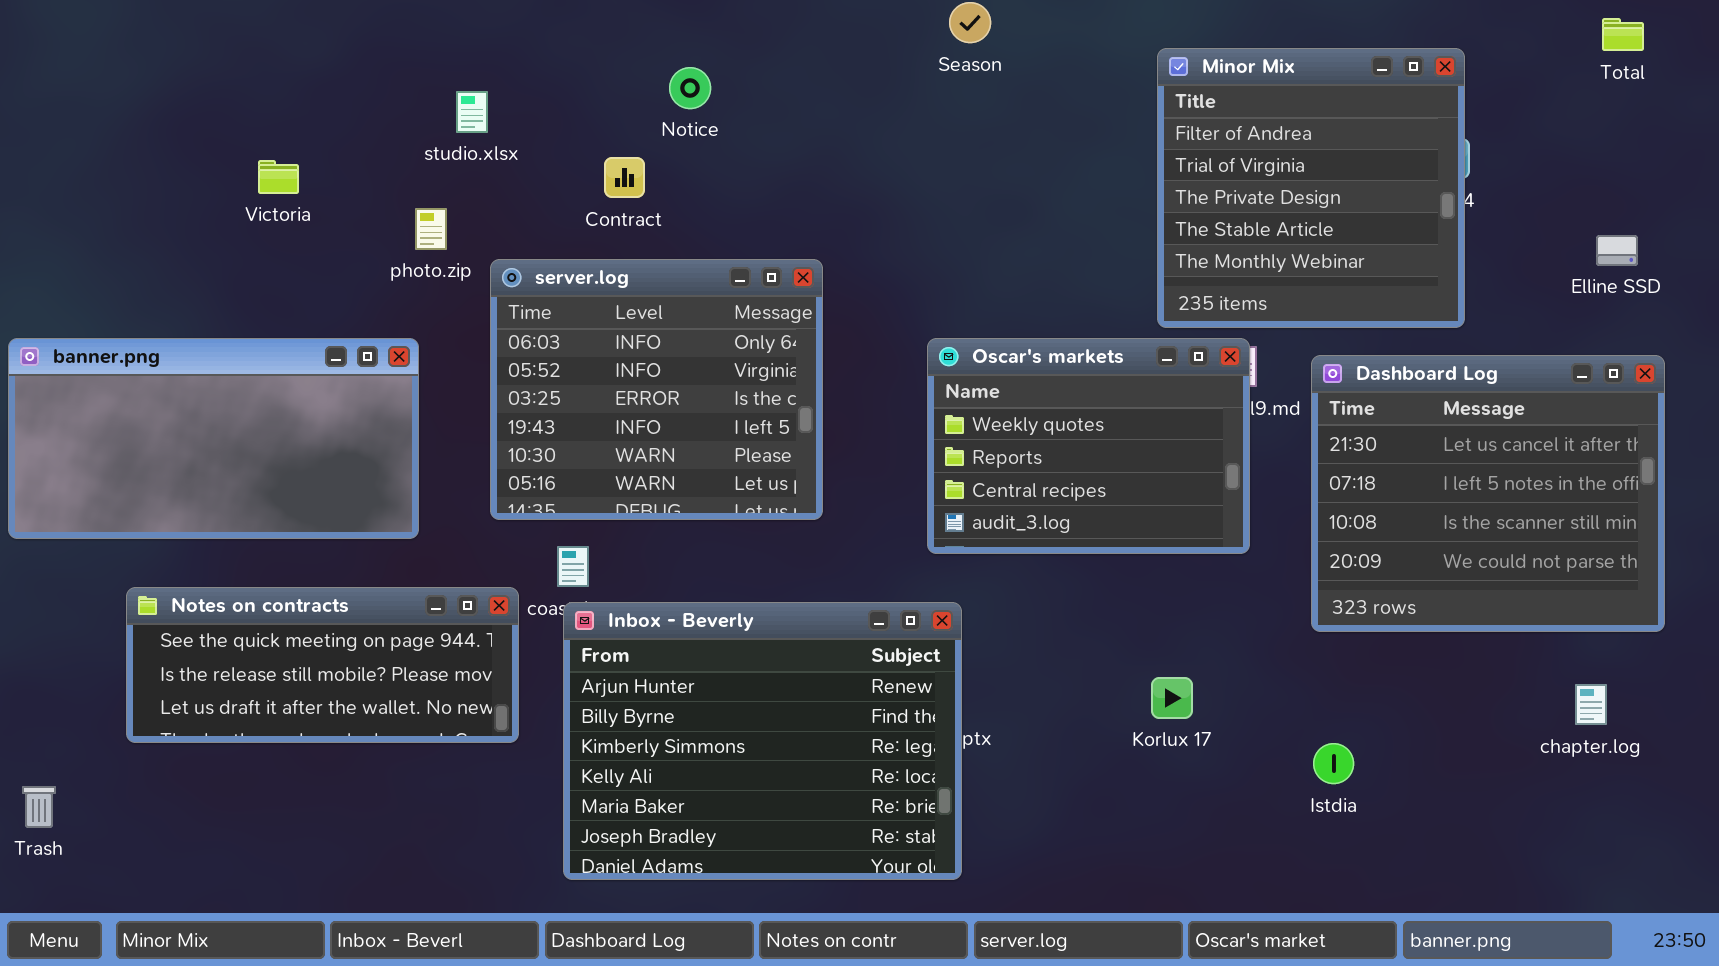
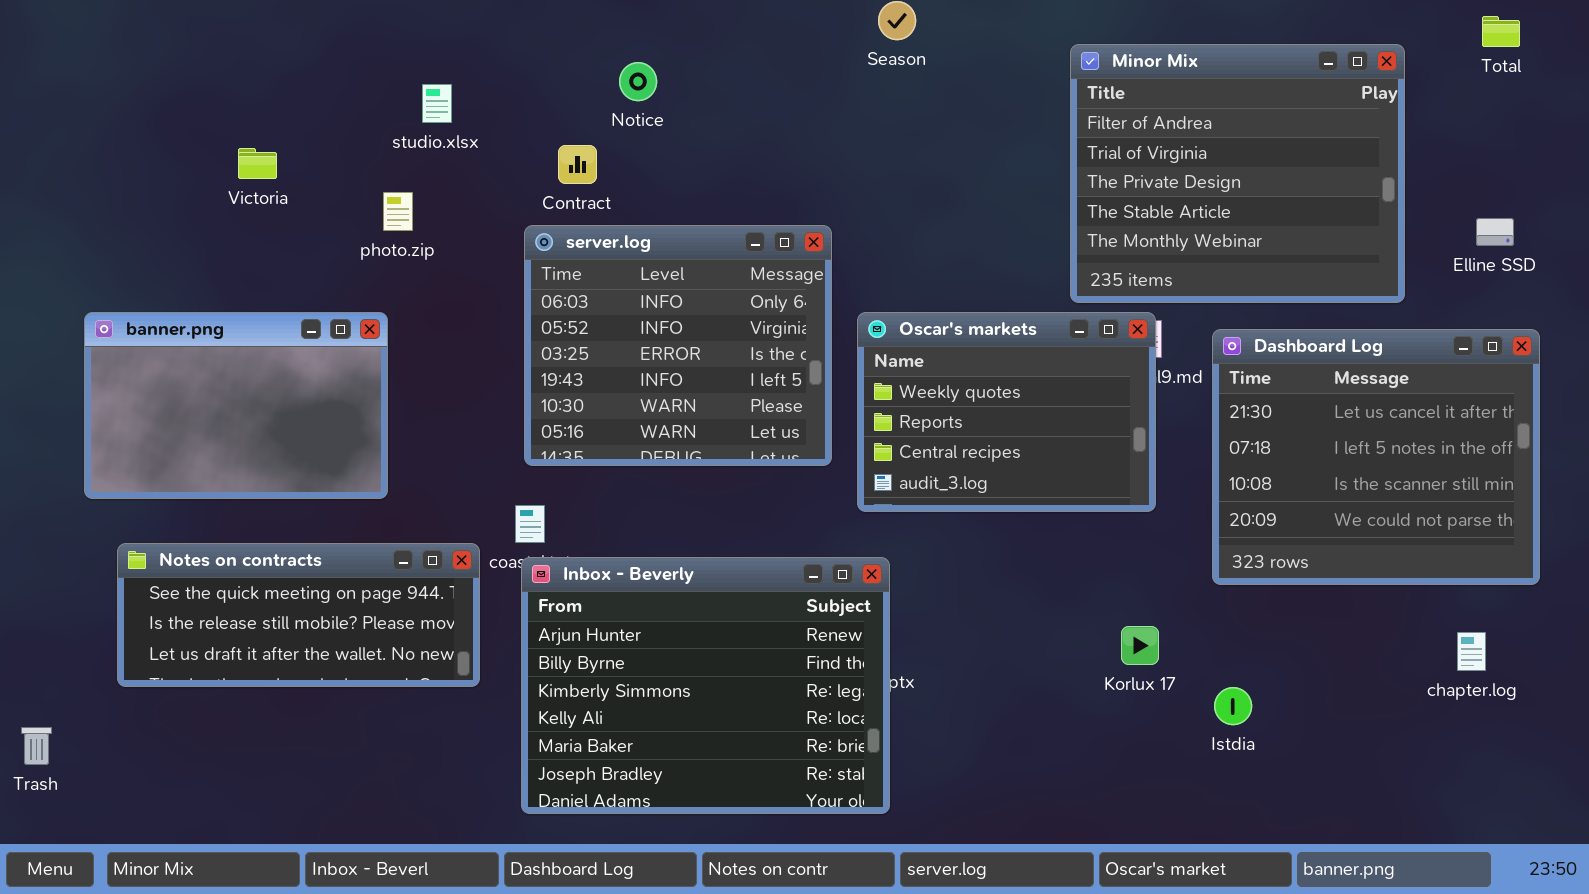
Minor Mix: [1157,48,1465,328] -> [1070,44,1405,303], resized
server.log: [490,259,823,520] -> [524,225,832,466], moved
banner.png: [8,338,419,539] -> [84,312,388,499], resized
Korlux 17: [1151,677,1193,719] -> [1121,626,1159,665], moved

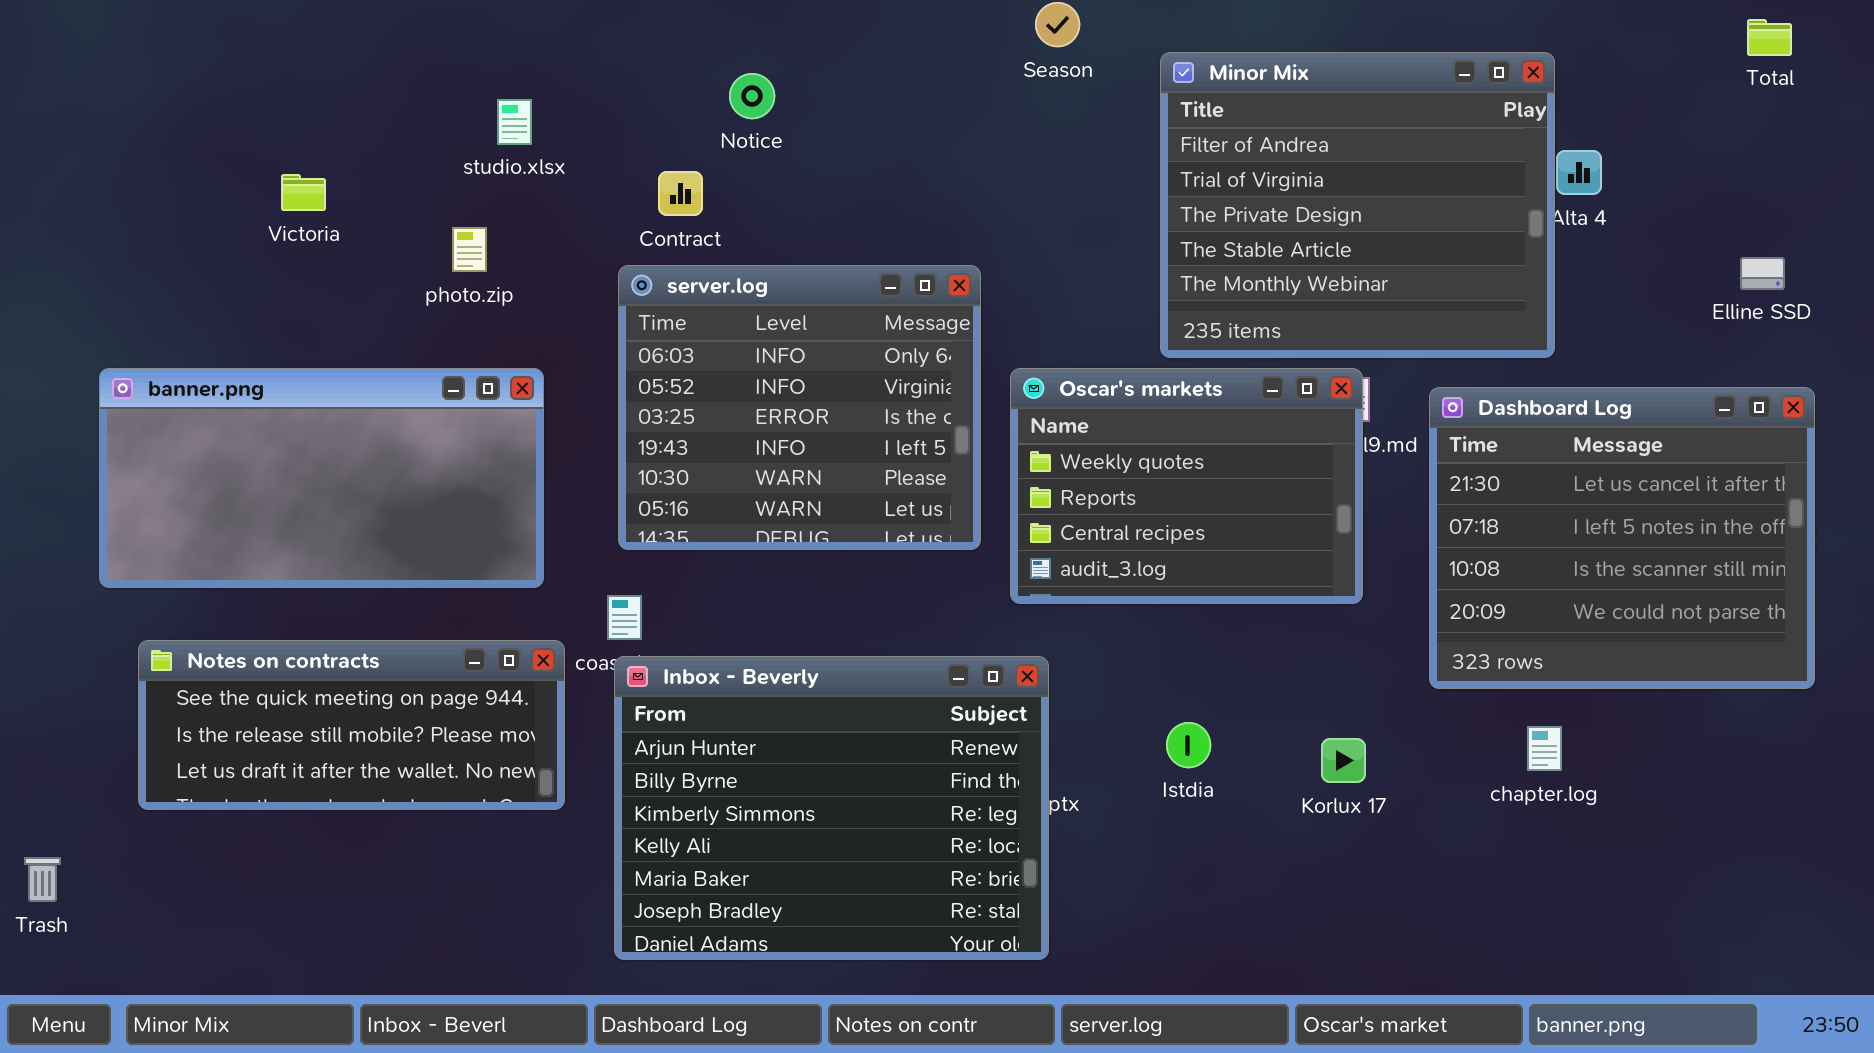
Minor Mix: [1070,44,1405,303] -> [1160,52,1555,358], moved
banner.png: [84,312,388,499] -> [99,368,544,588], resized
chapter.log: [1457,632,1486,671] -> [1527,726,1562,771], moved
Istdia: [1214,687,1252,725] -> [1166,722,1211,768], moved

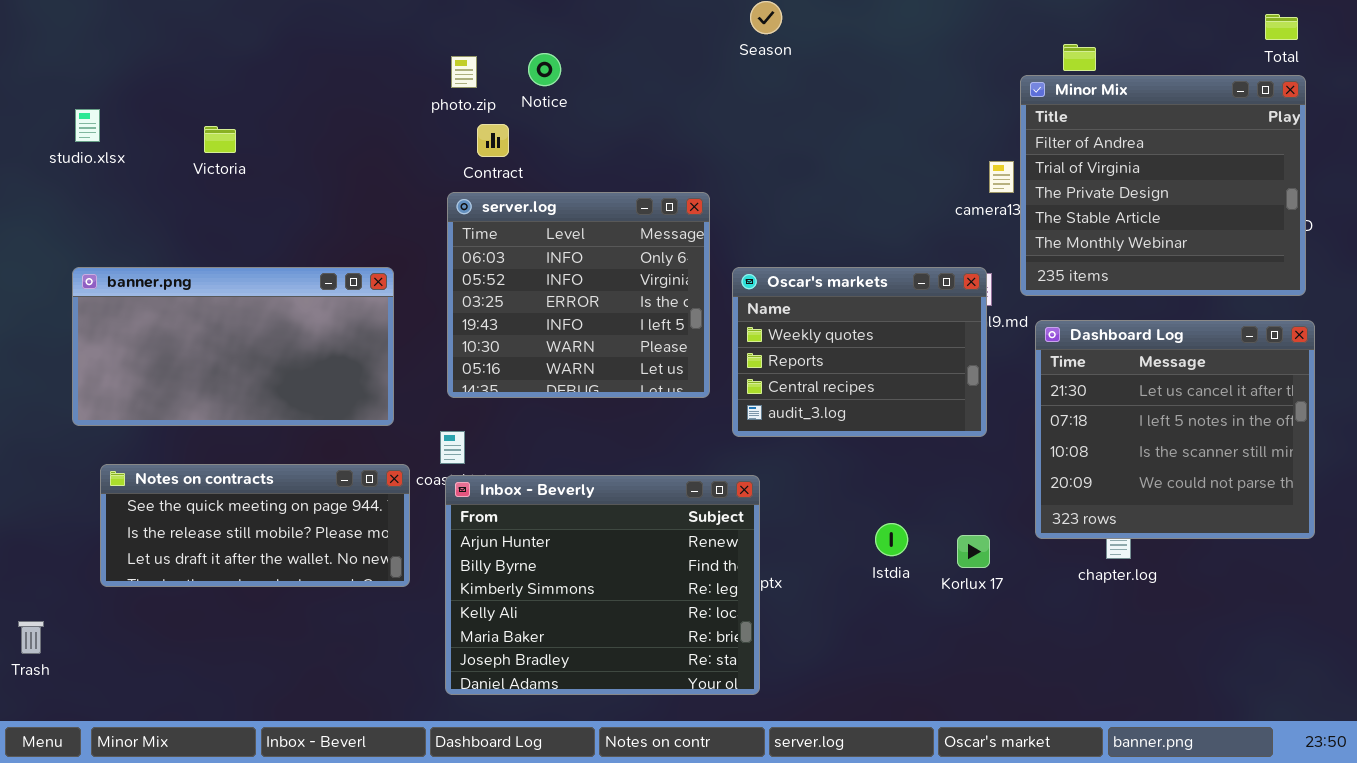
Minor Mix: [1160,52,1555,358] -> [1020,75,1306,296], moved
studio.xlsx: [497,99,532,145] -> [75,109,100,142], moved
photo.zip: [452,227,487,272] -> [451,56,477,88], moved
Dashboard Log: [1429,387,1815,689] -> [1035,320,1315,539], moved
Istdia: [1166,722,1211,768] -> [875,523,908,556], moved

